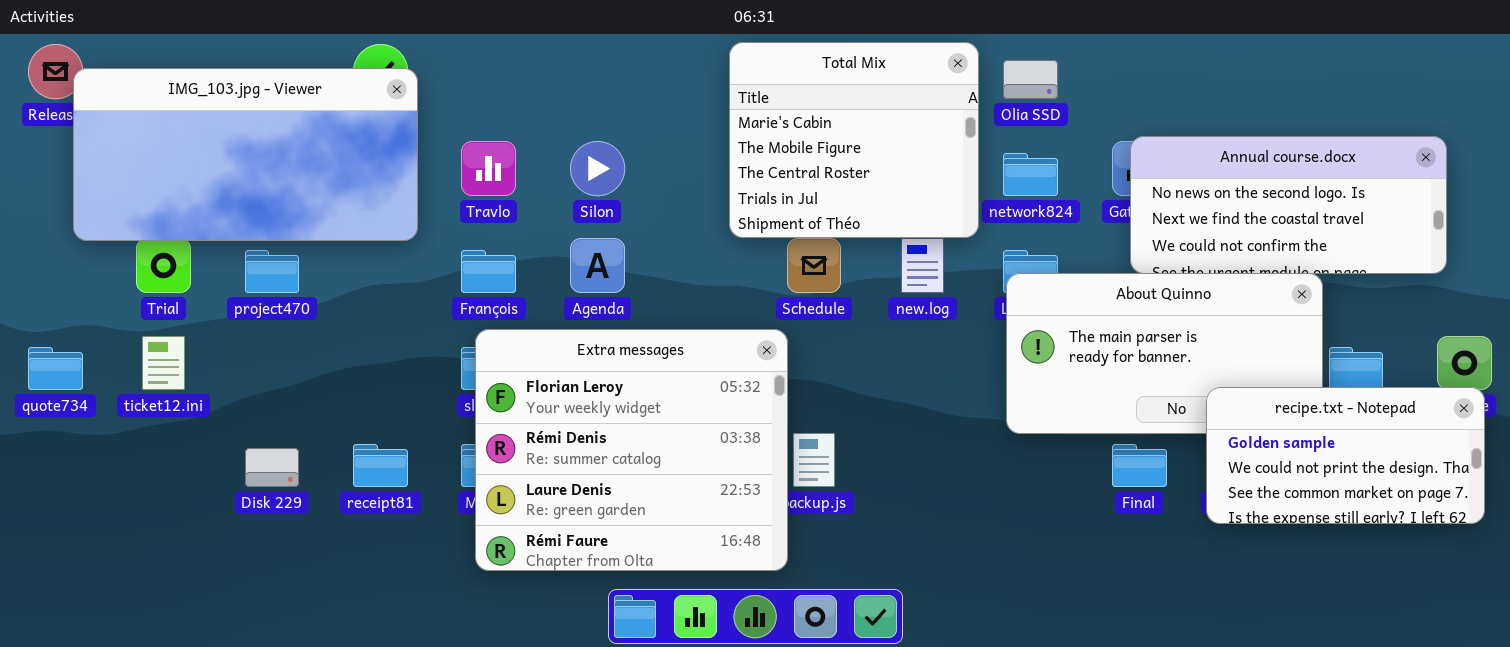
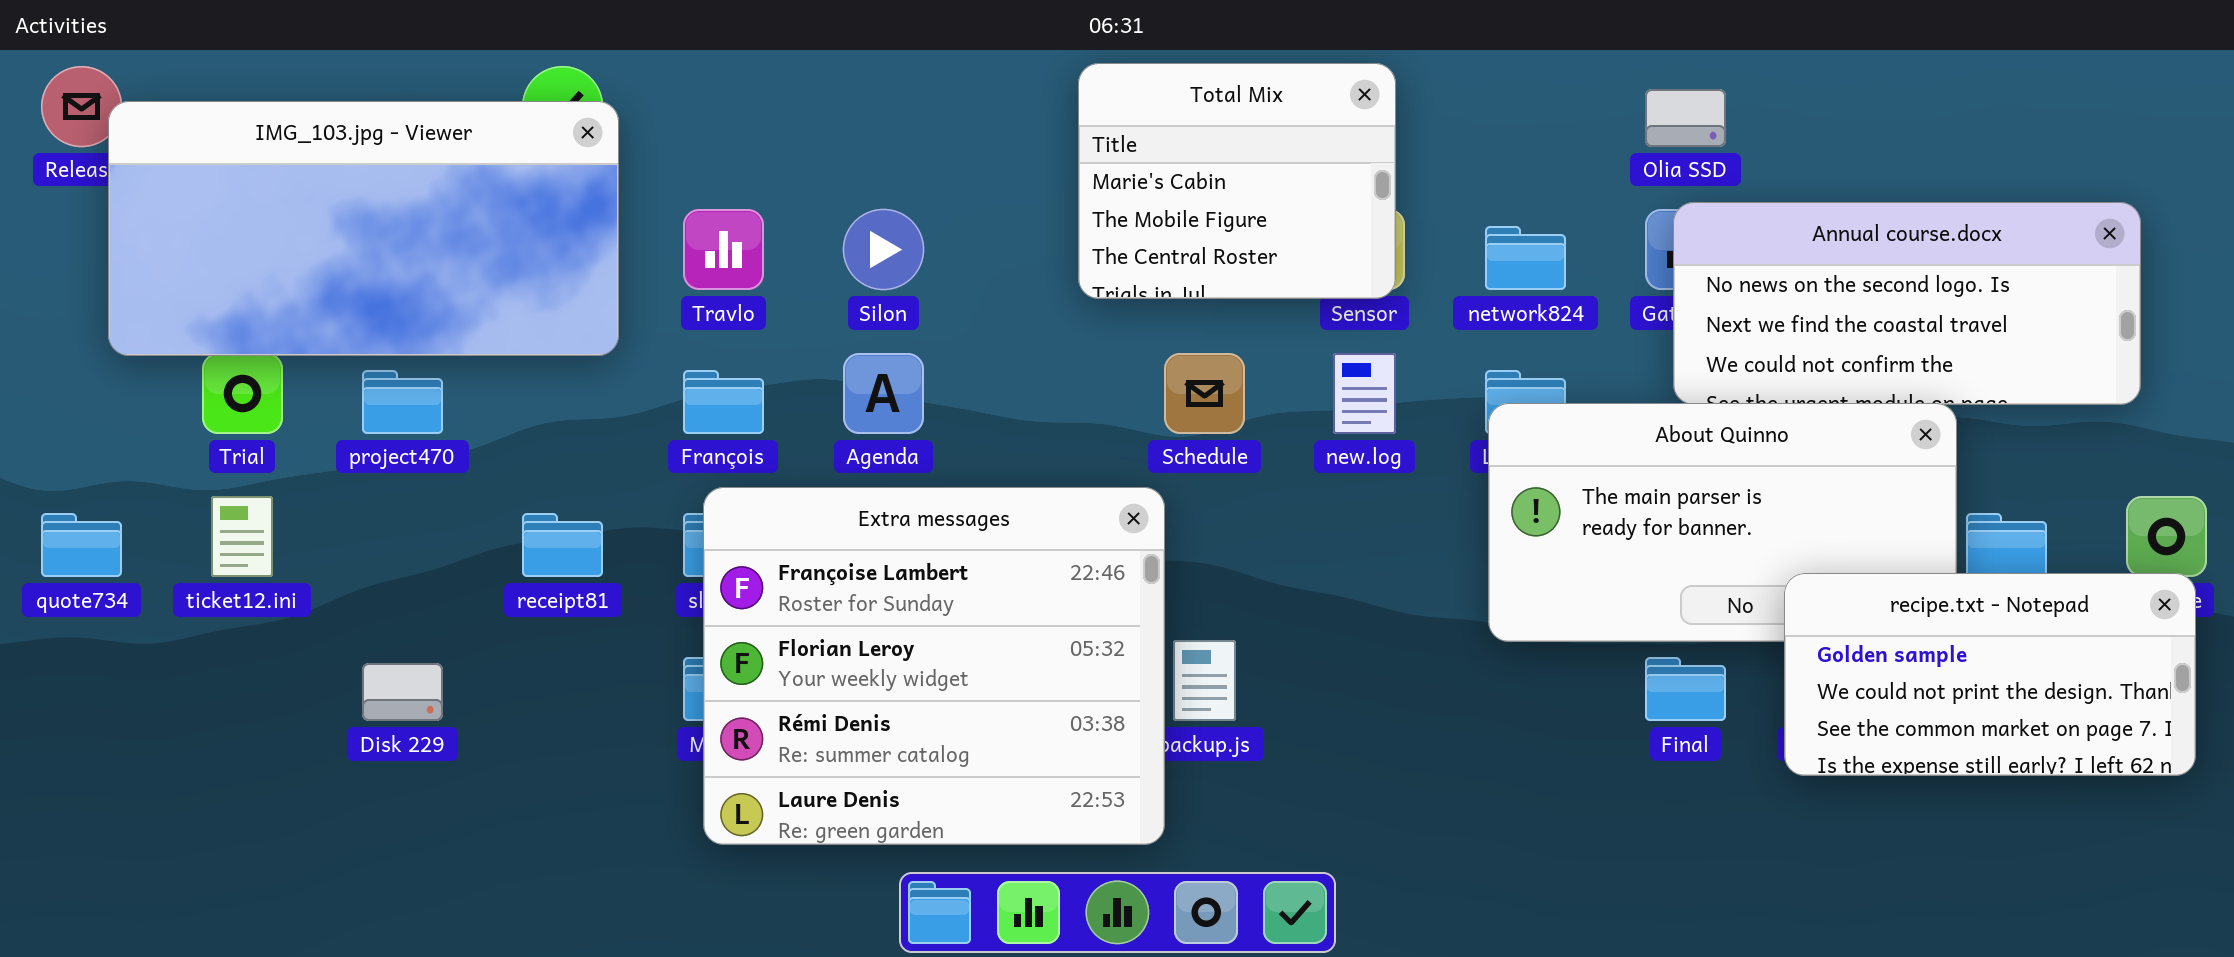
Total Mix: [729,42,979,238] -> [1078,63,1396,299], resized
Olia SSD: [1003,60,1058,99] -> [1645,89,1726,147], moved
Extra messages: [475,329,788,571] -> [703,487,1165,845], scrolled up 1 row
receipt81: [353,444,408,487] -> [522,513,603,577], moved

